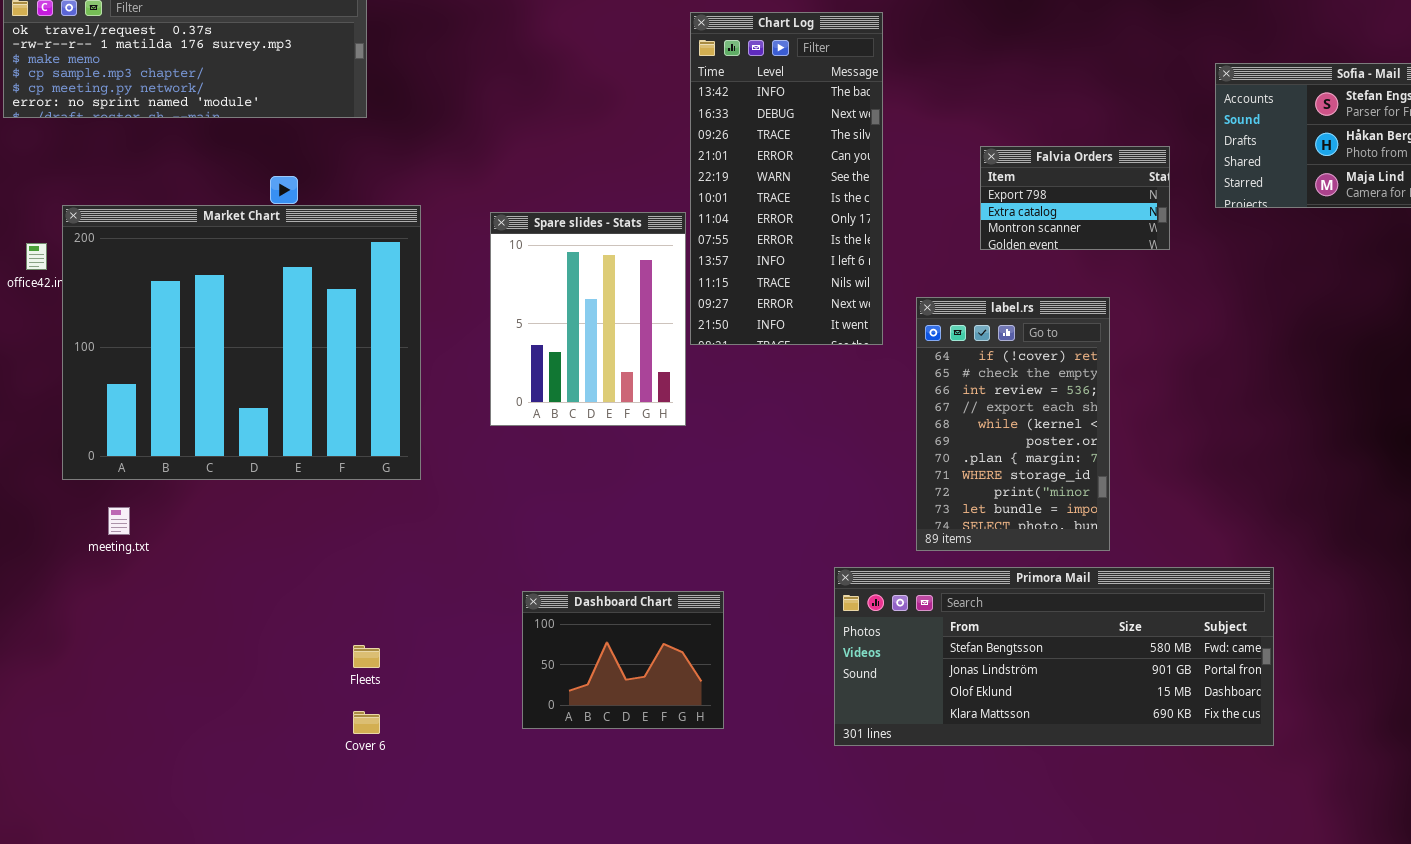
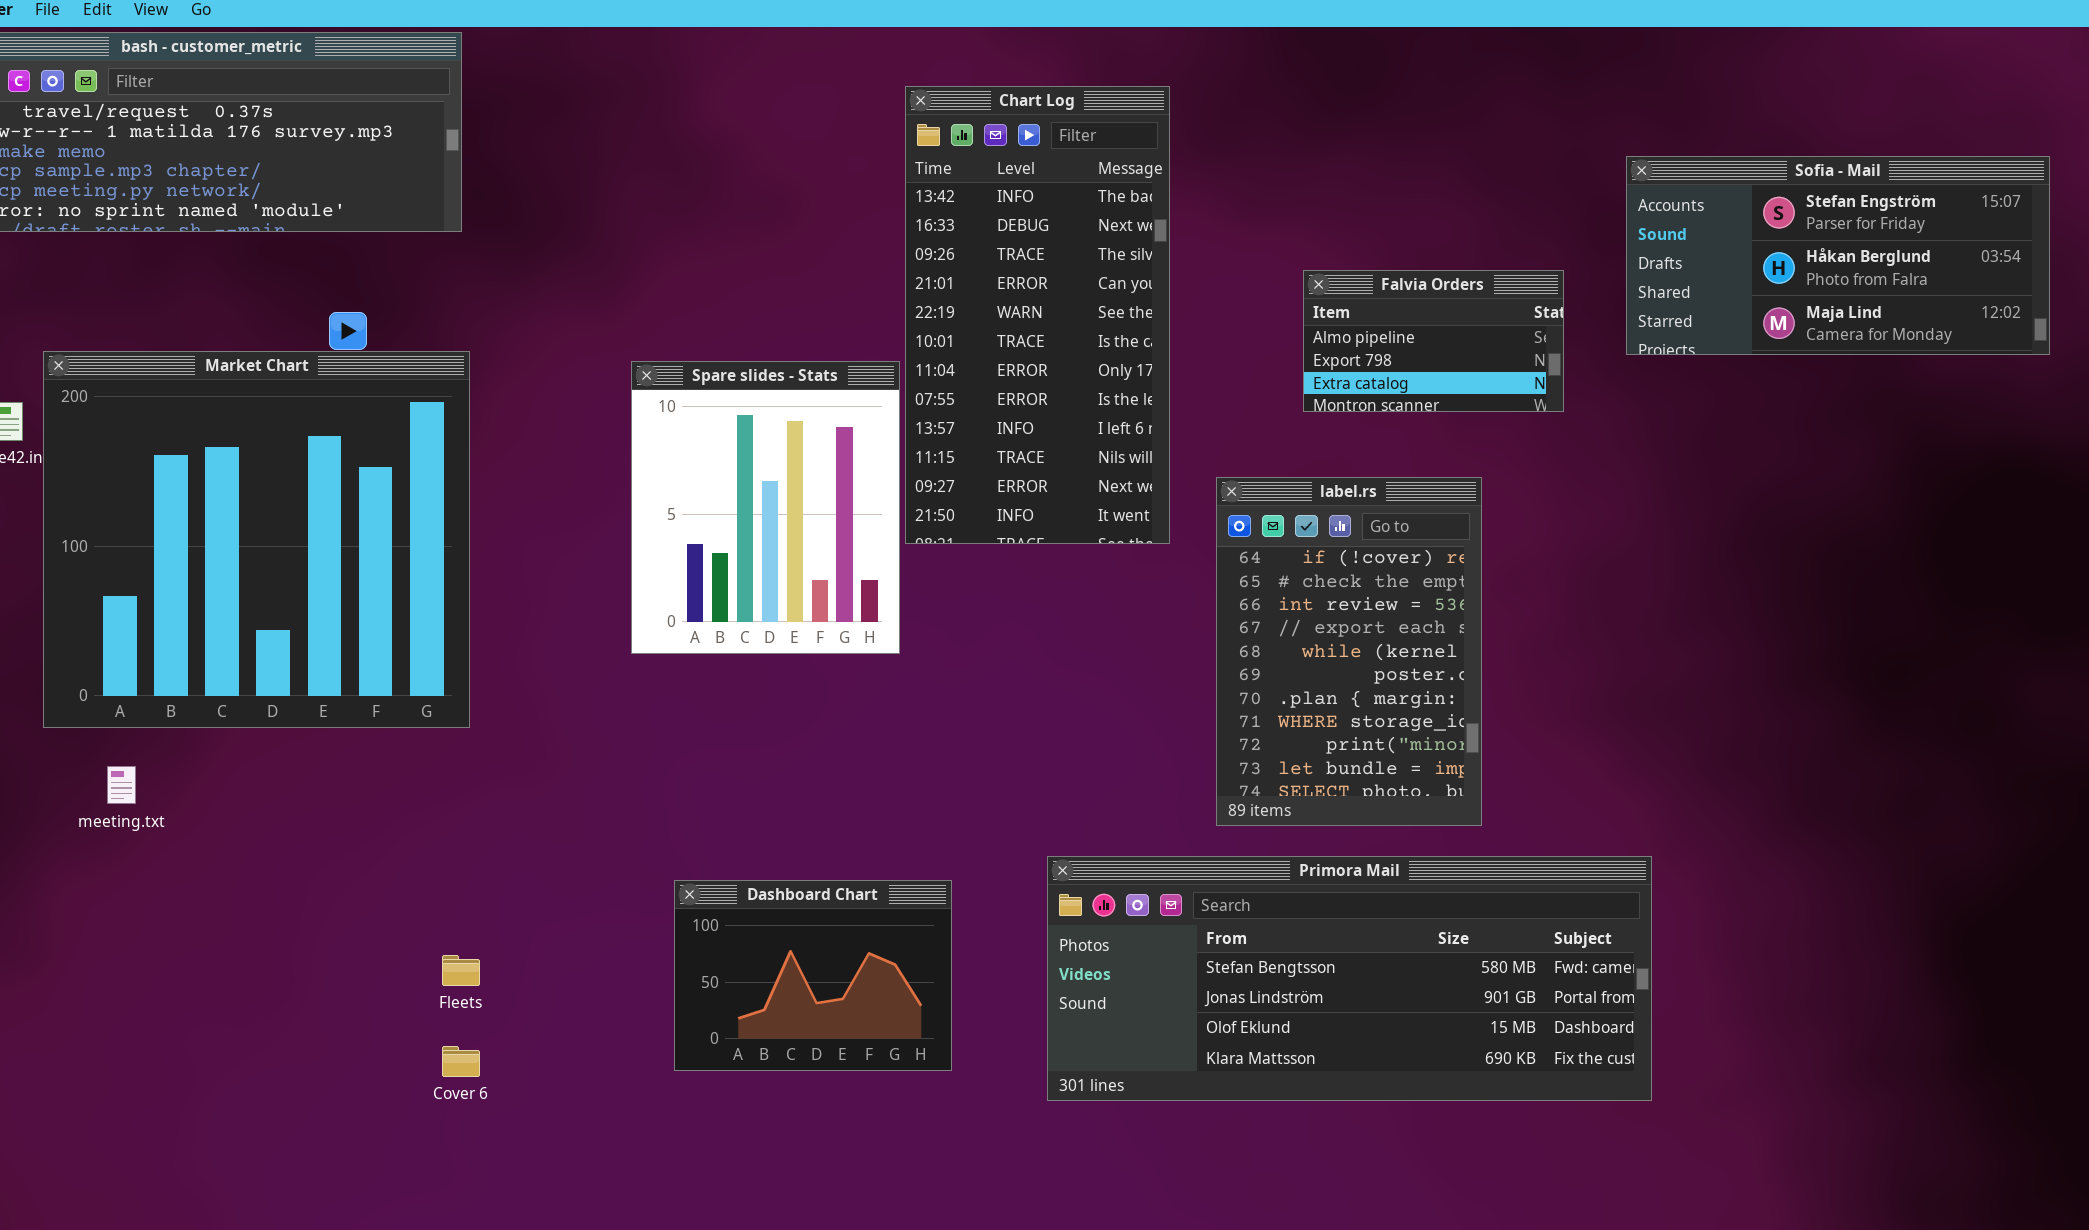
Falvia Orders: [980,146,1170,250] -> [1303,270,1564,412], scrolled up 1 row
Market Chart: [62,205,421,480] -> [43,351,470,728], resized
Primora Mail: [834,567,1274,746] -> [1047,856,1652,1101], moved

